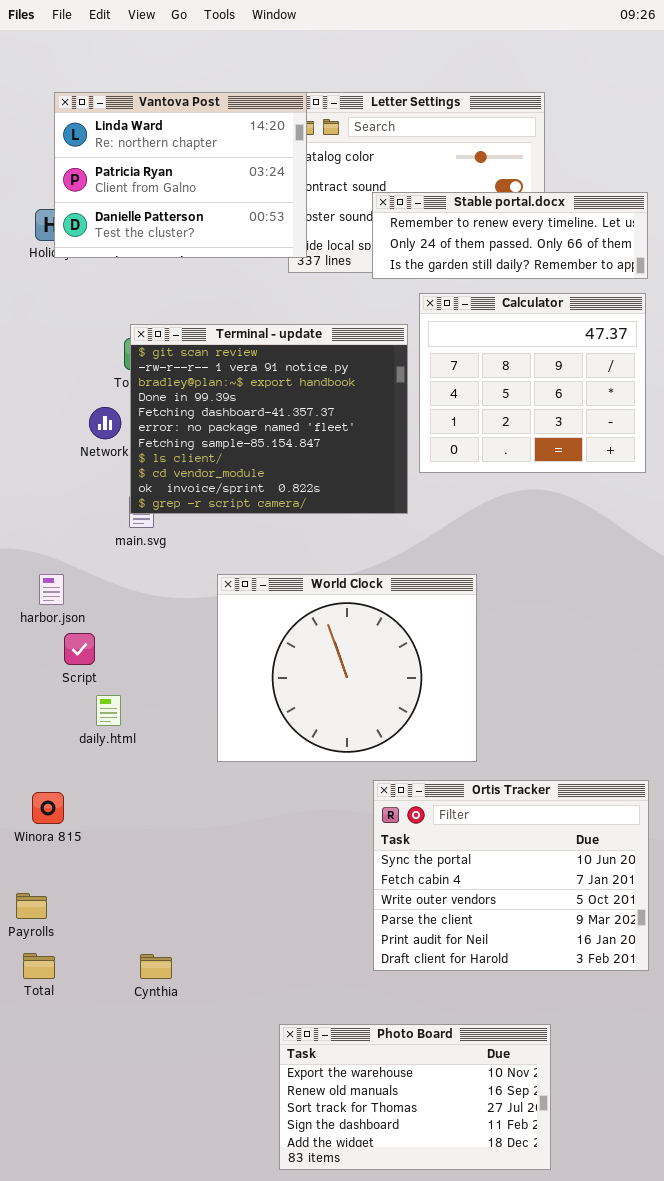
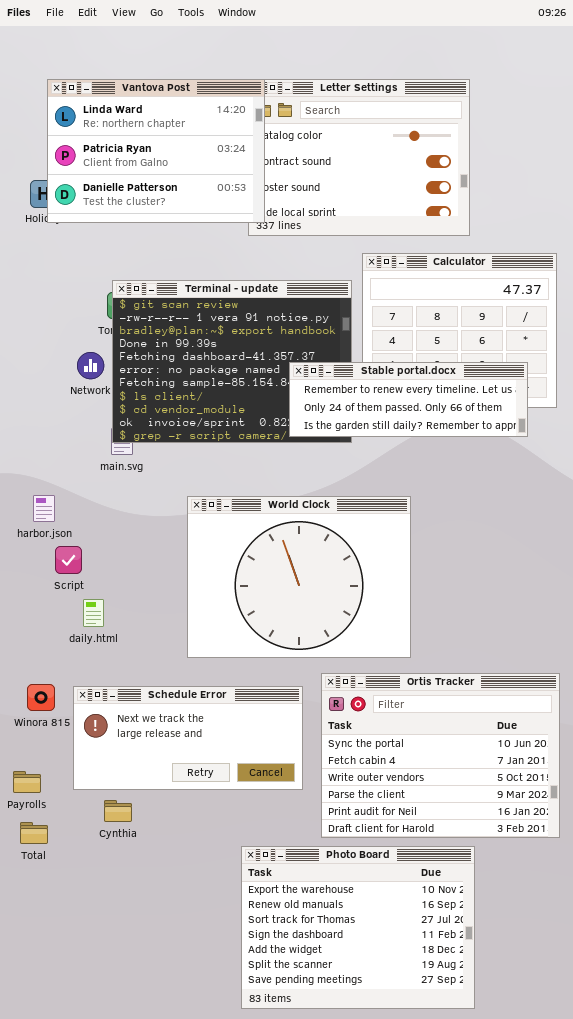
Stable portal.docx: [372,192,648,279] -> [289,362,528,437], moved
Schedule Error: none -> [73,686,303,790], opened
Cynthia: [140,954,172,979] -> [104,800,132,822], moved
Photo Board: [279,1024,551,1170] -> [241,846,475,1009], resized

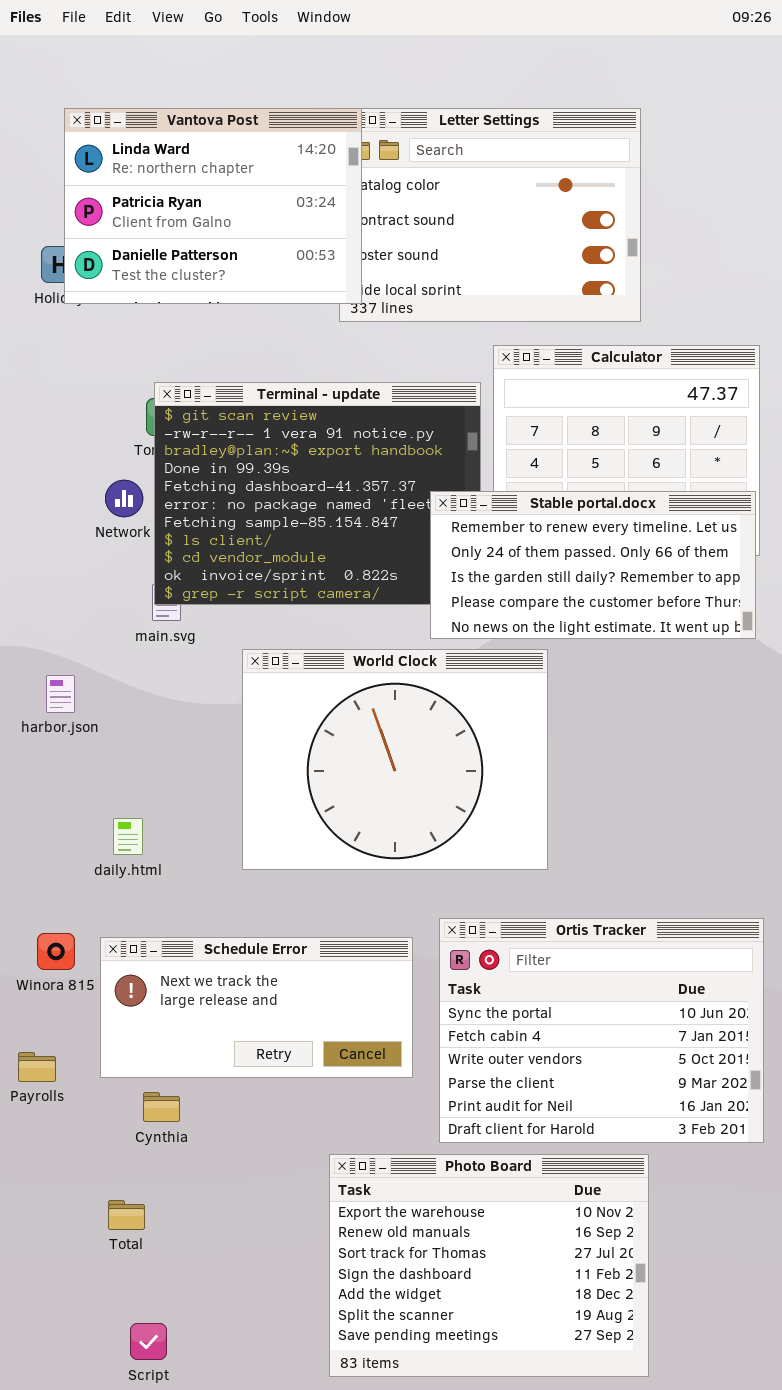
Stable portal.docx: [289,362,528,437] -> [430,491,756,639], moved, resized
World Clock: [187,496,411,658] -> [242,649,548,870], moved
Script: [55,546,82,574] -> [130,1323,167,1360], moved
Total: [20,822,48,844] -> [108,1200,145,1230], moved

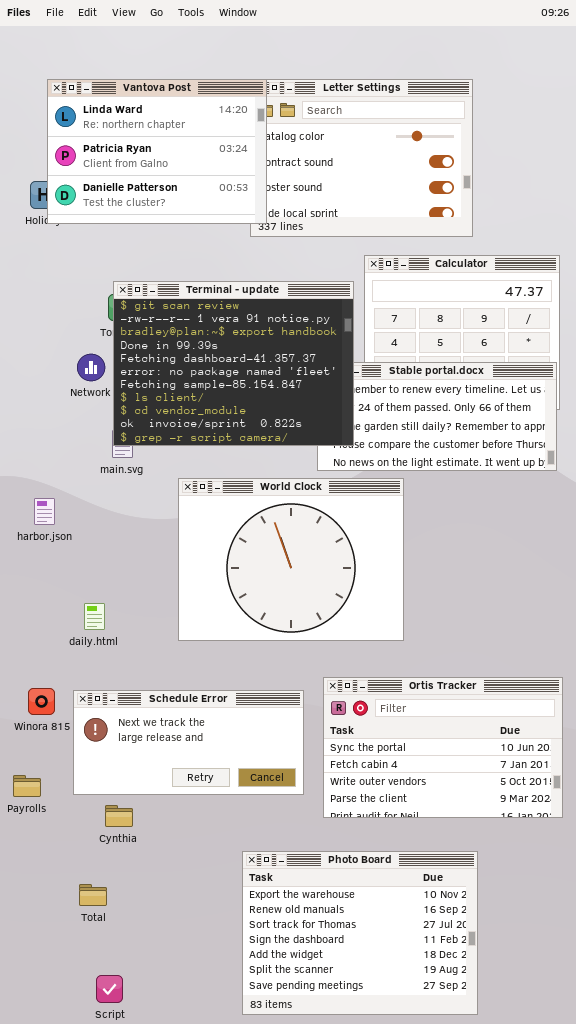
Terminal - update: [154,382,481,605] -> [113,281,354,446], raised
Ortis Tracker: [439,918,764,1143] -> [323,677,563,818], resized

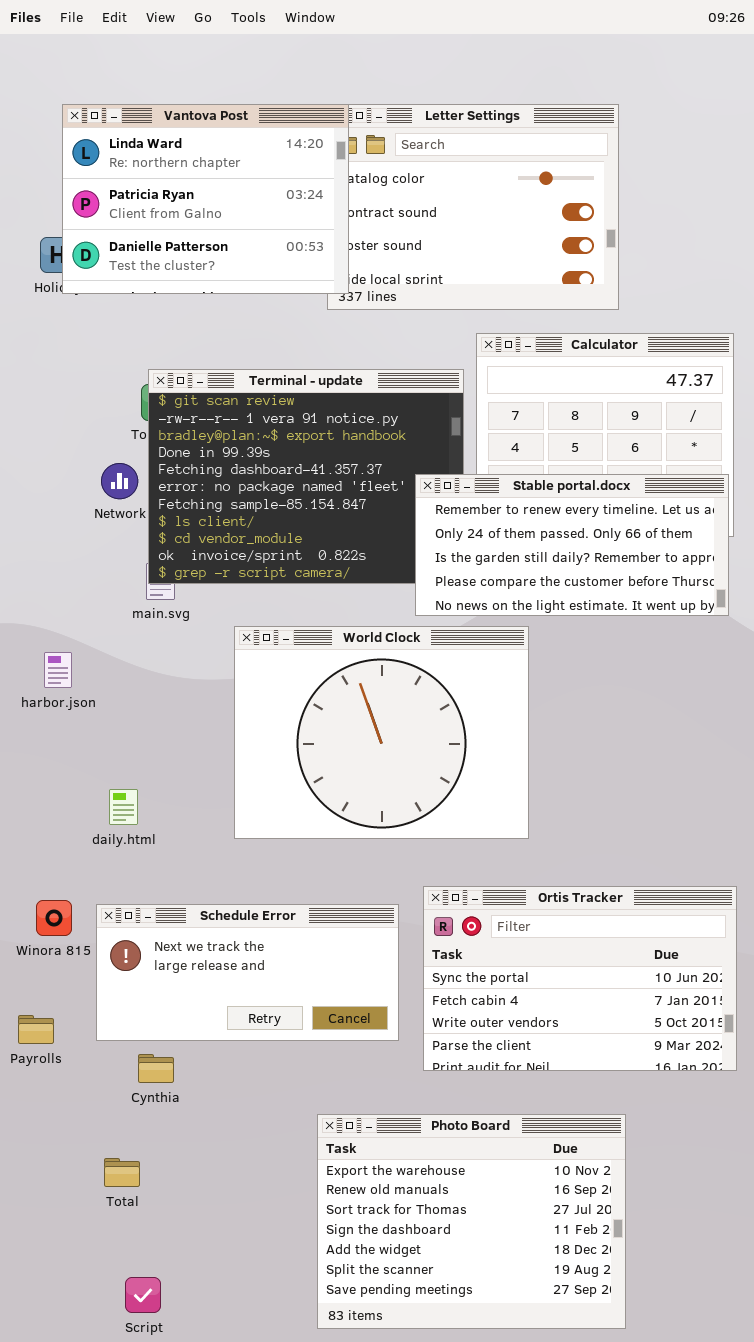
Stable portal.docx: [317,362,557,471] -> [415,474,729,616], raised

